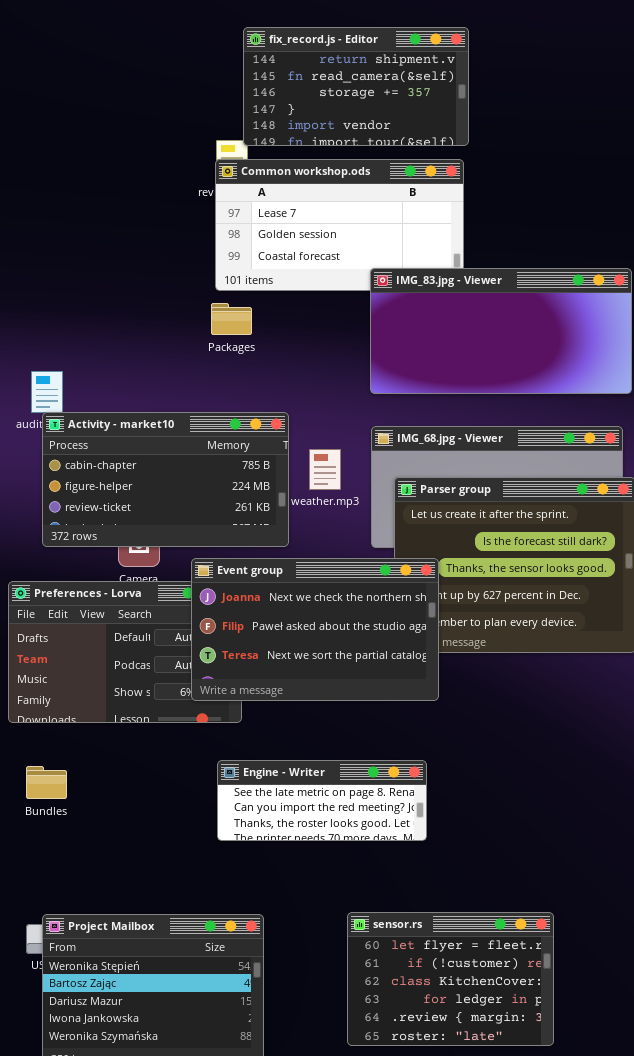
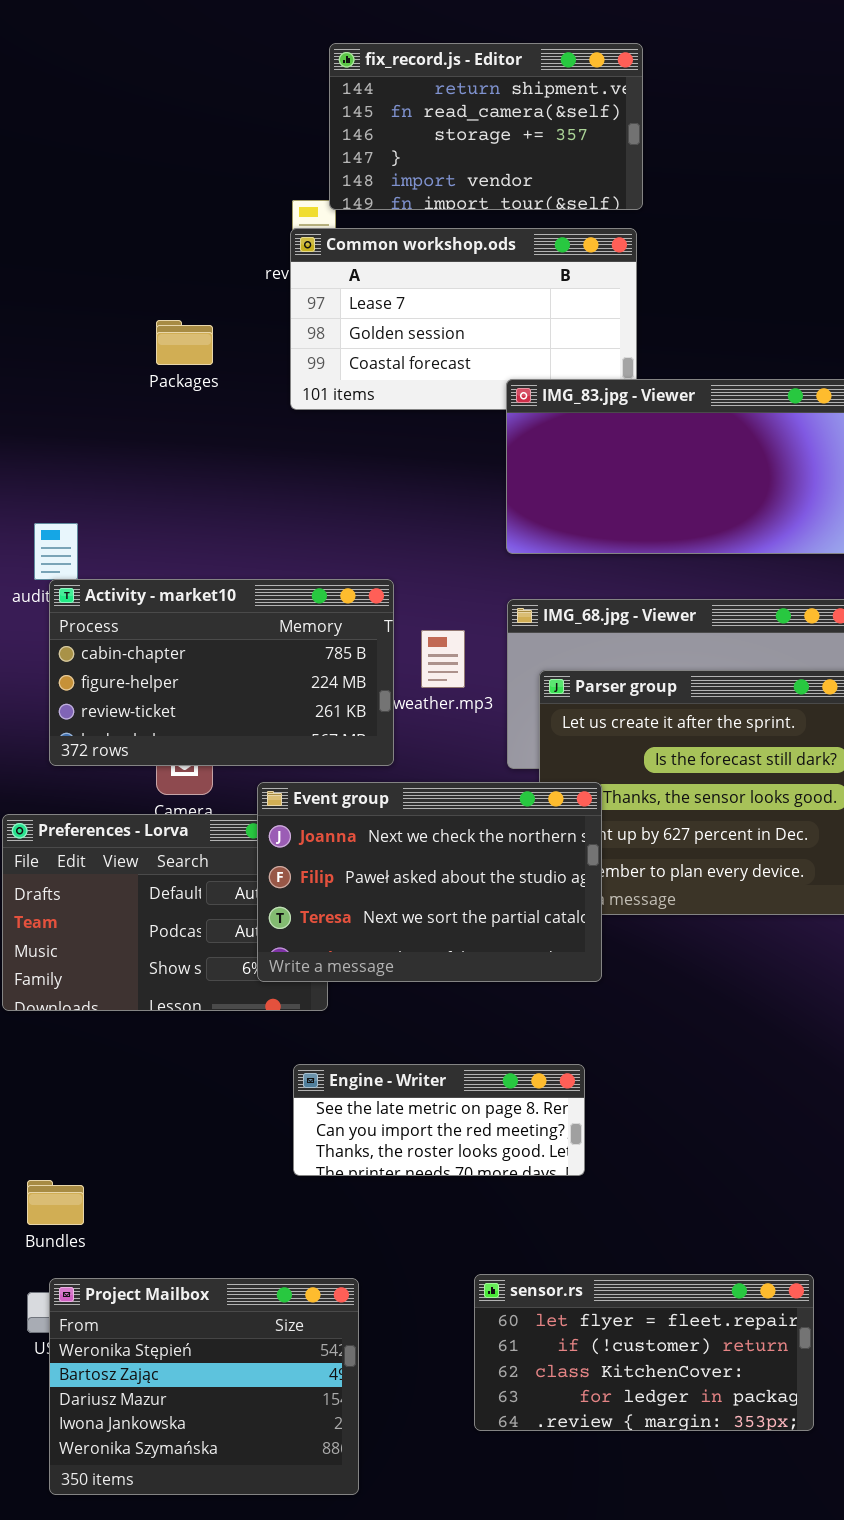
Packages: [211,303,252,335] -> [156,320,213,365], moved
Bundles: [26,766,67,799] -> [27,1180,84,1225], moved
sensor.rs: [347,912,554,1046] -> [474,1274,814,1431], resized

